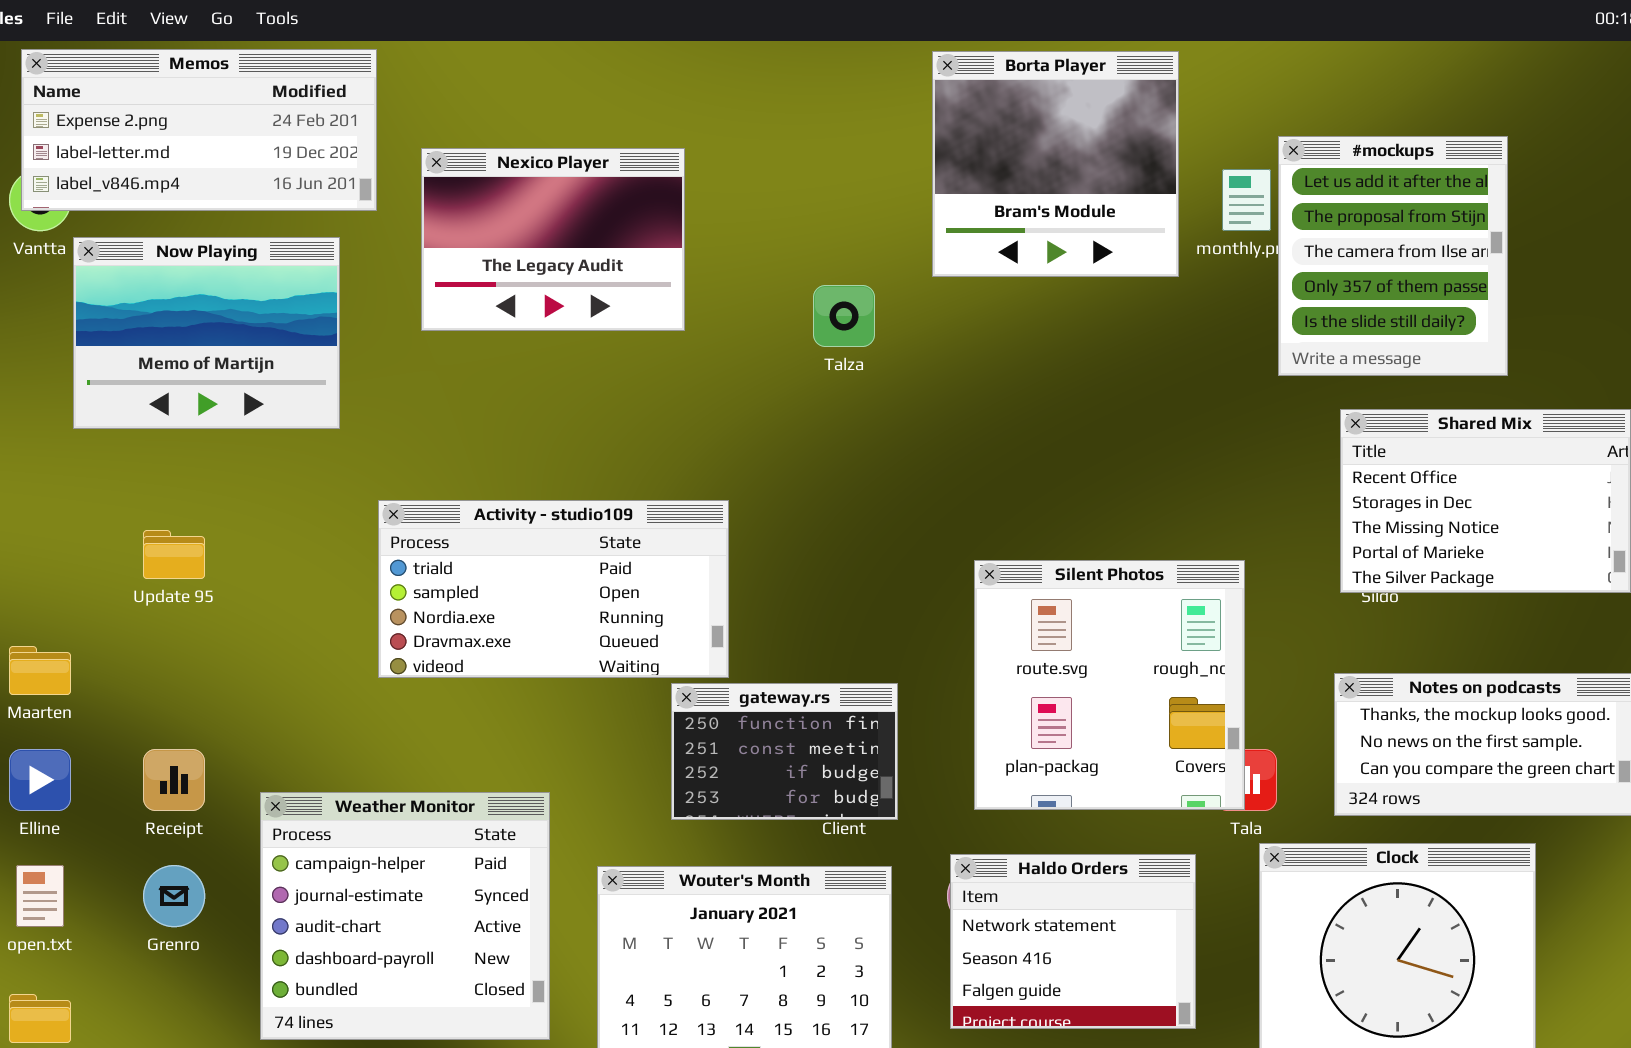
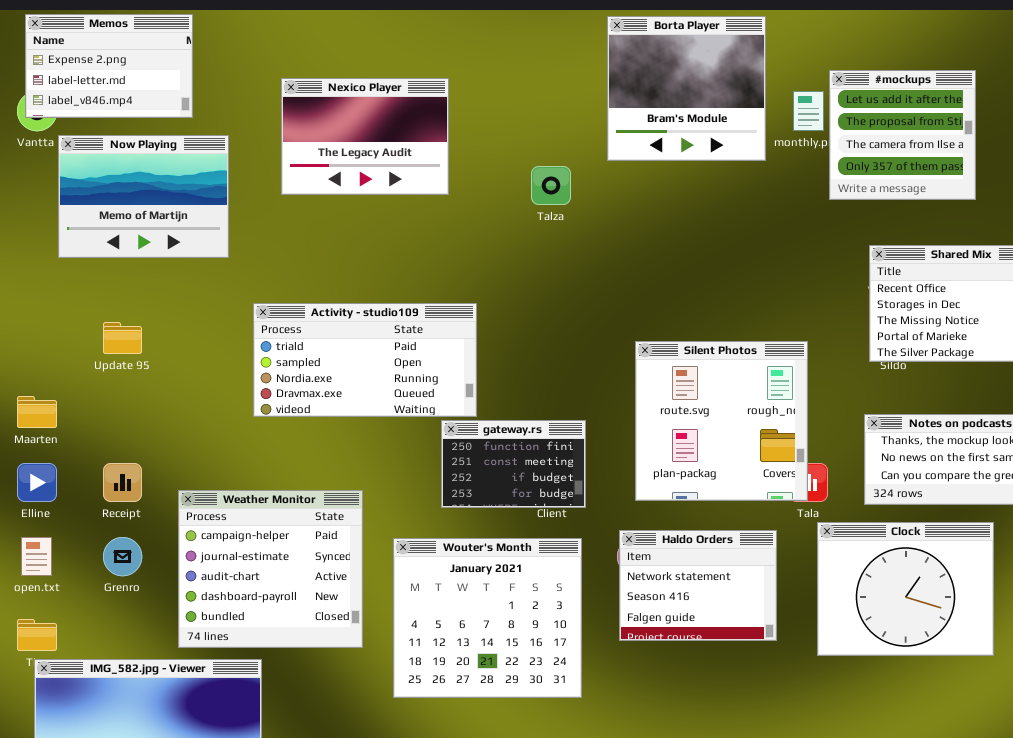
Memos: [21,49,377,211] -> [25,14,193,118], resized
#mockups: [1278,136,1508,376] -> [829,70,976,200], resized

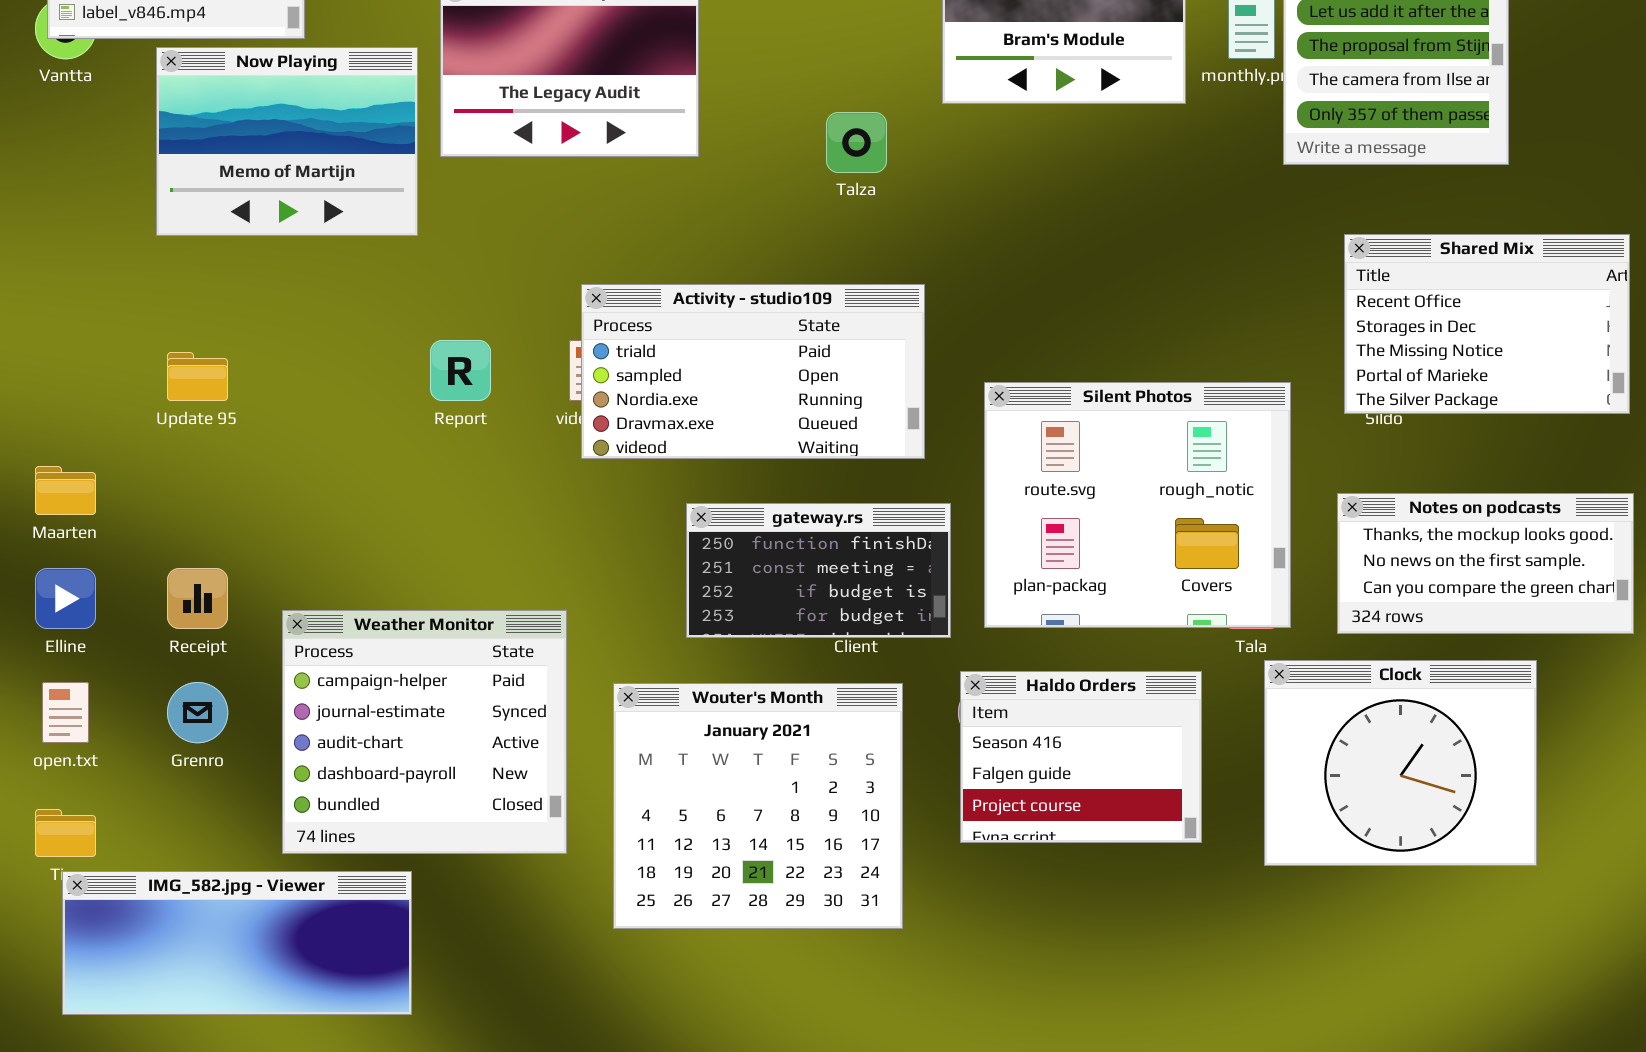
Now Playing: [58,135,229,258] -> [156,47,418,236], moved
Activity - studio109: [253,303,477,417] -> [581,284,925,459], moved
Silent Photos: [635,341,808,501] -> [984,382,1291,628], resized
gateway.rs: [441,420,586,508] -> [686,503,951,638], resized
Haldo Orders: [619,530,777,641] -> [960,671,1202,843], scrolled down 1 row

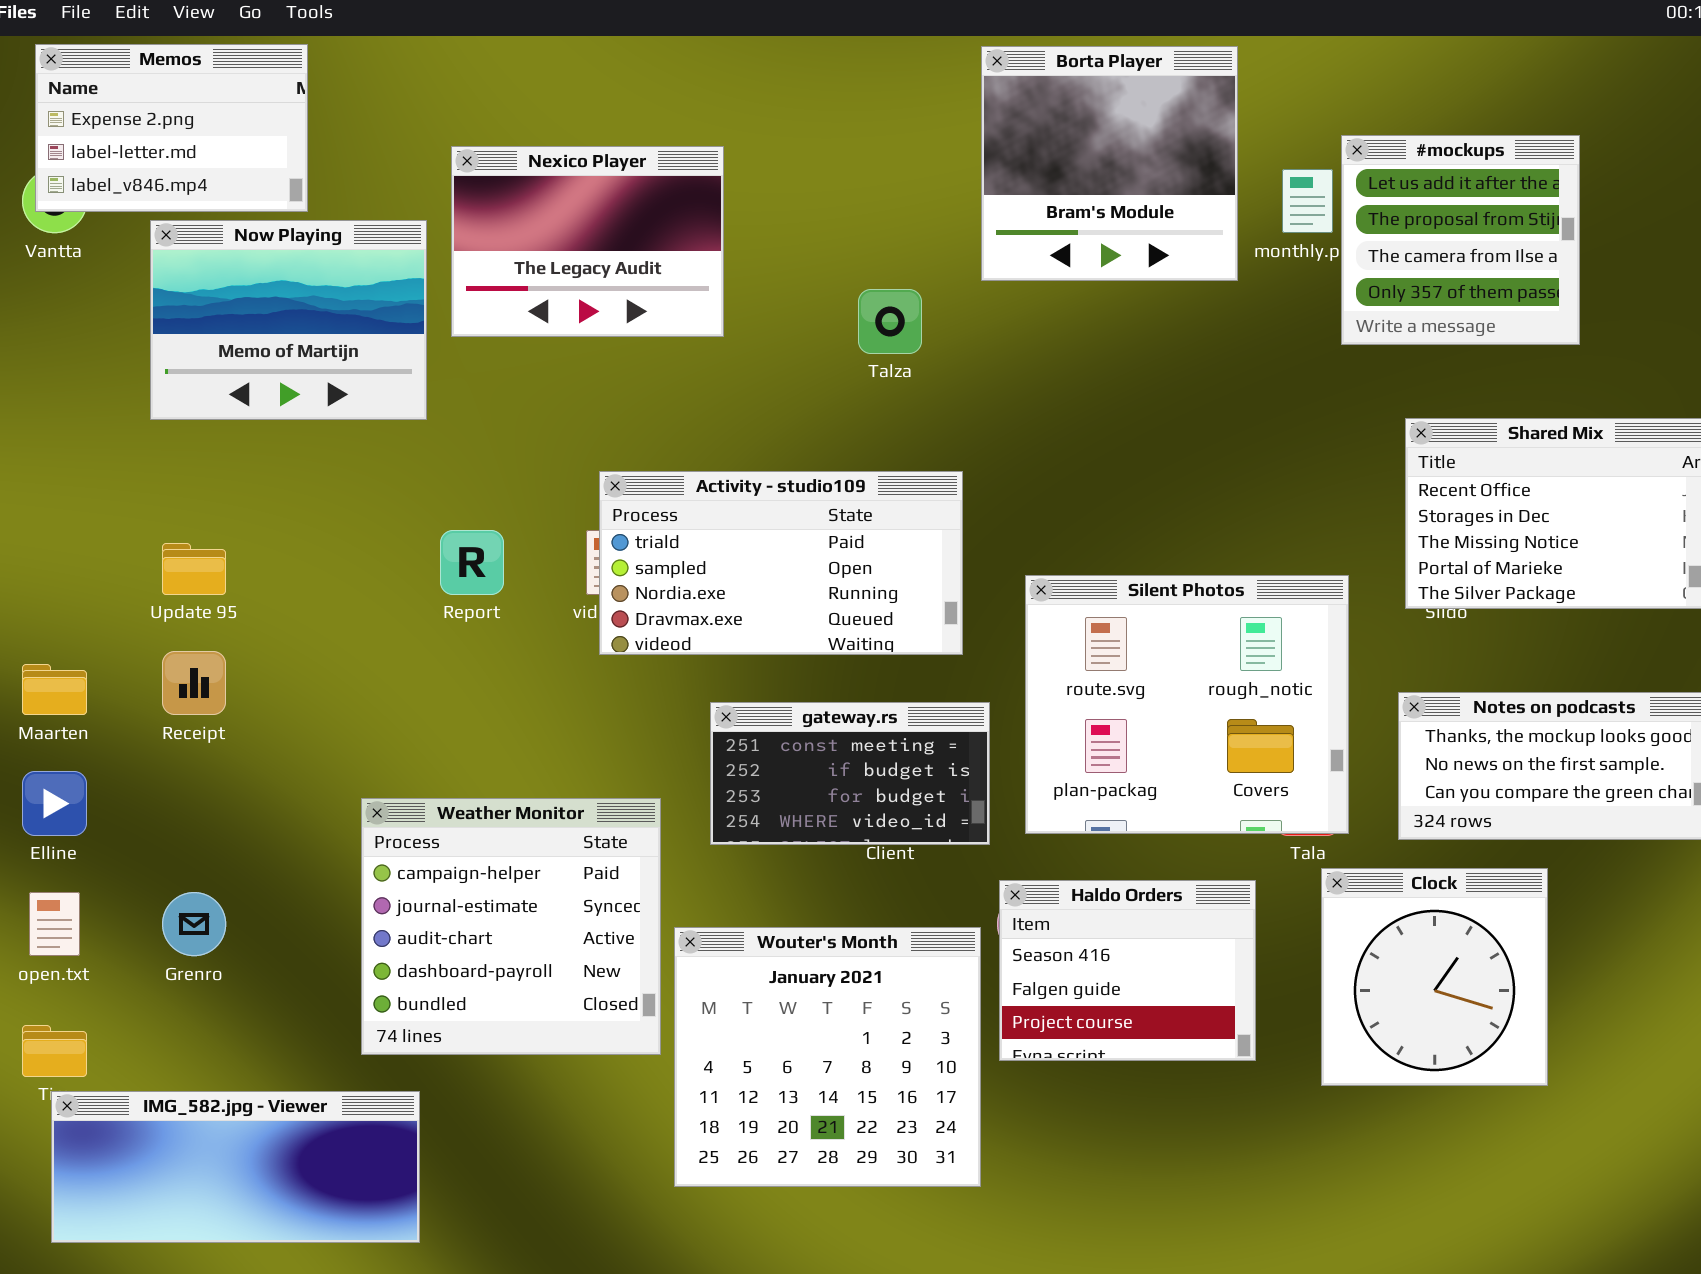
gateway.rs: [686,503,951,638] -> [710,702,990,845], scrolled down 1 row
Receipt: [167,568,228,629] -> [162,651,226,715], moved
Weather Monitor: [282,610,567,854] -> [361,798,661,1055], moved
Clock: [1264,660,1537,866] -> [1321,868,1548,1086], resized
Wouter's Month: [613,683,903,929] -> [674,927,981,1187], moved

